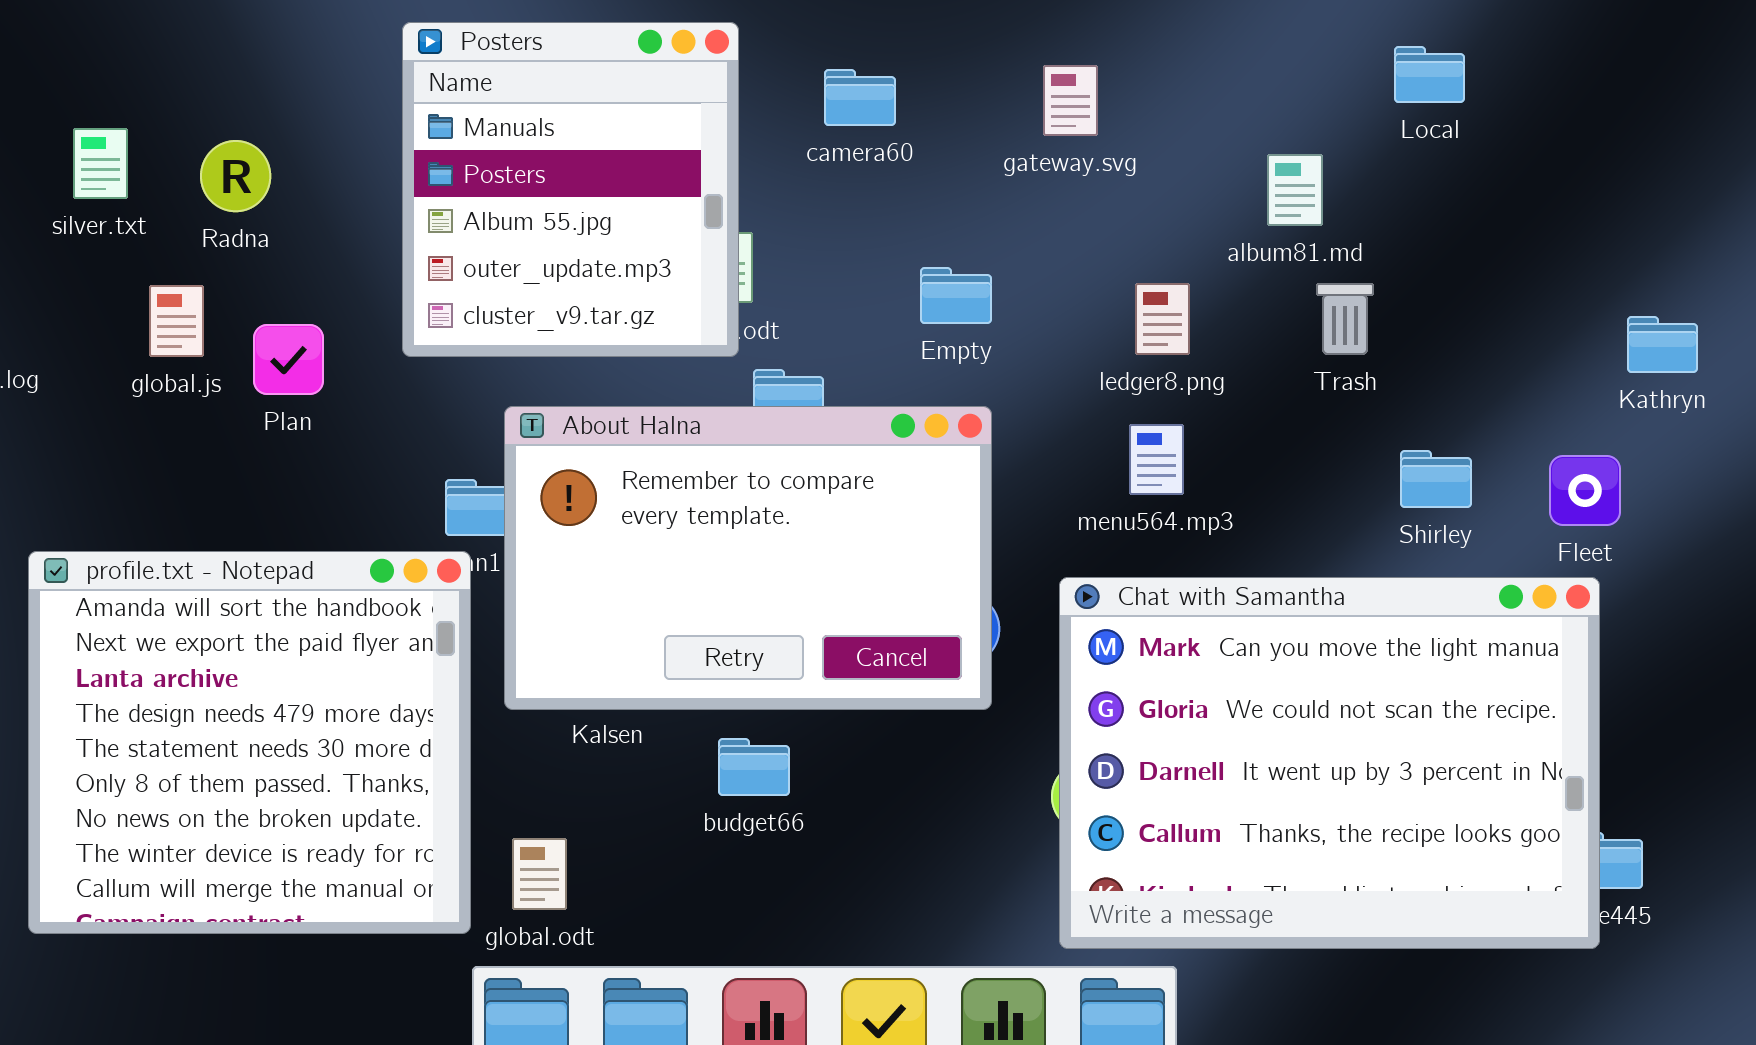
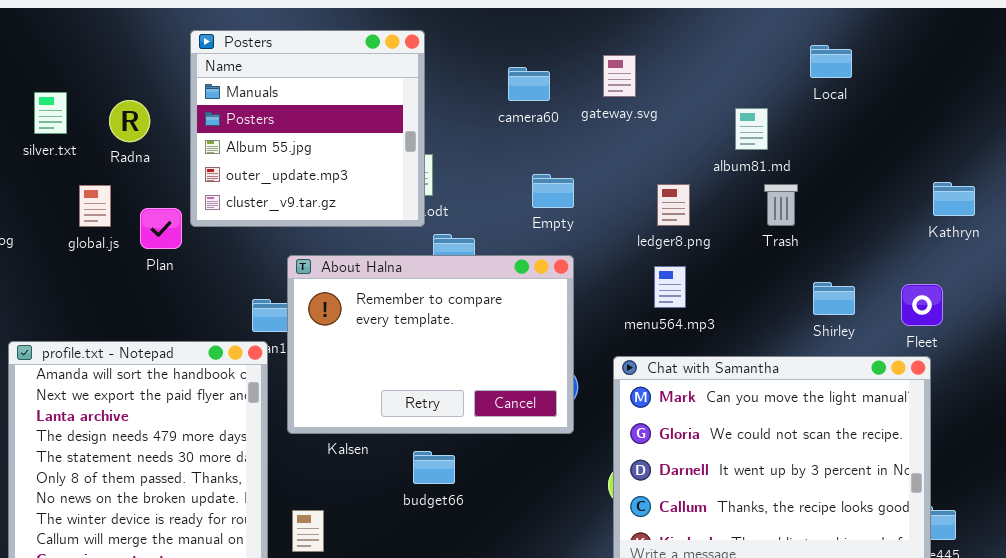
Posters: [402,22,739,357] -> [190,30,425,227], resized
camera60: [824,69,896,126] -> [508,67,550,101], moved
Kathryn: [1627,316,1698,373] -> [933,182,975,216], moved

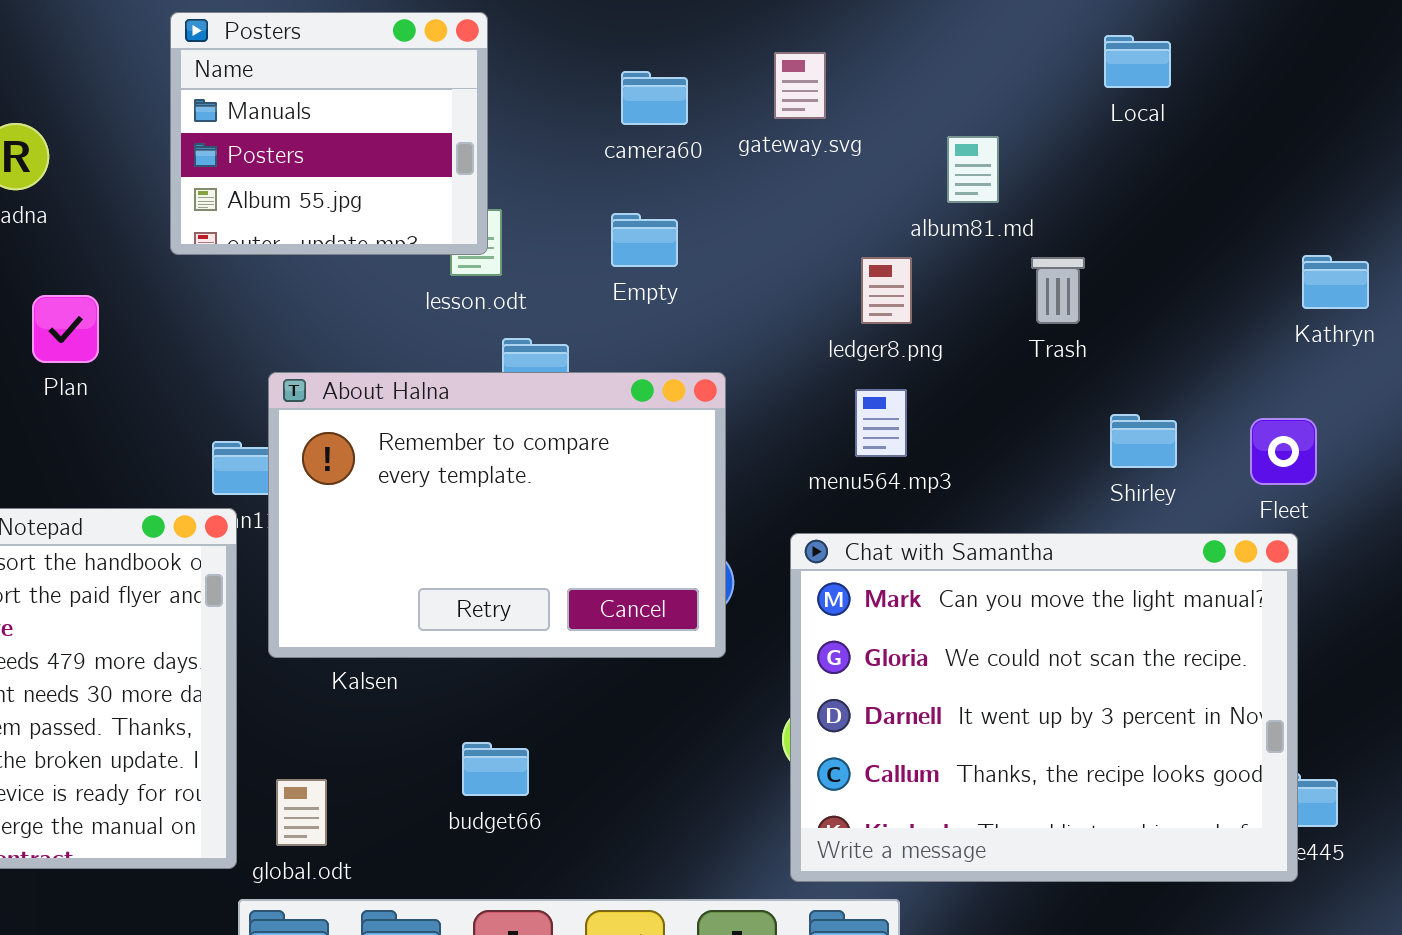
Posters: [190,30,425,227] -> [170,12,488,255], resized
album81.md: [735,108,768,150] -> [947,136,999,203], moved
Empty: [532,174,574,208] -> [611,213,678,267], moved
budget66: [413,451,455,484] -> [462,742,529,796], moved

